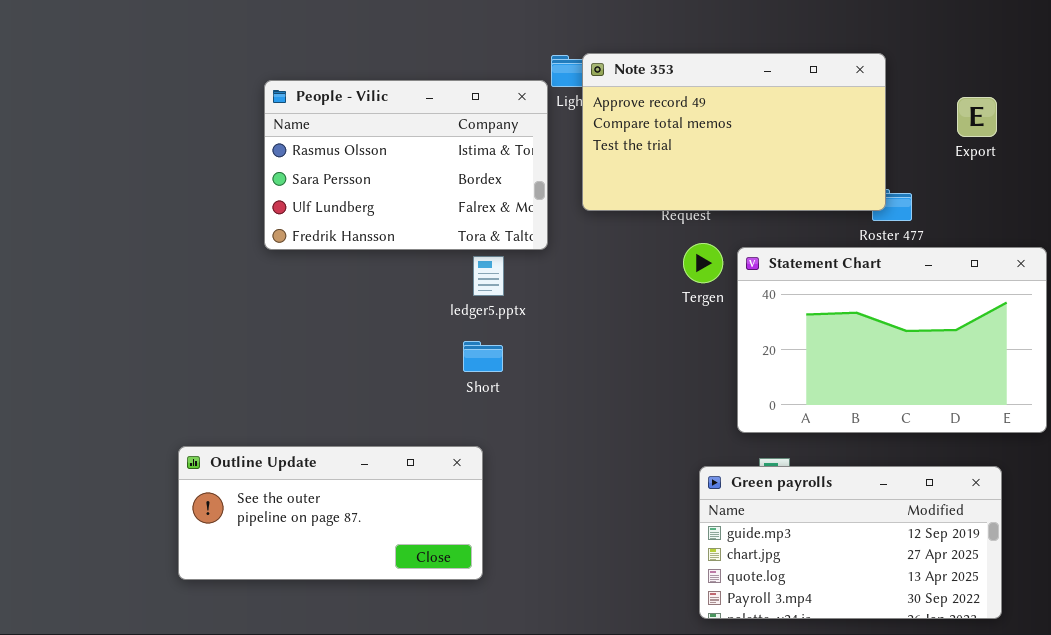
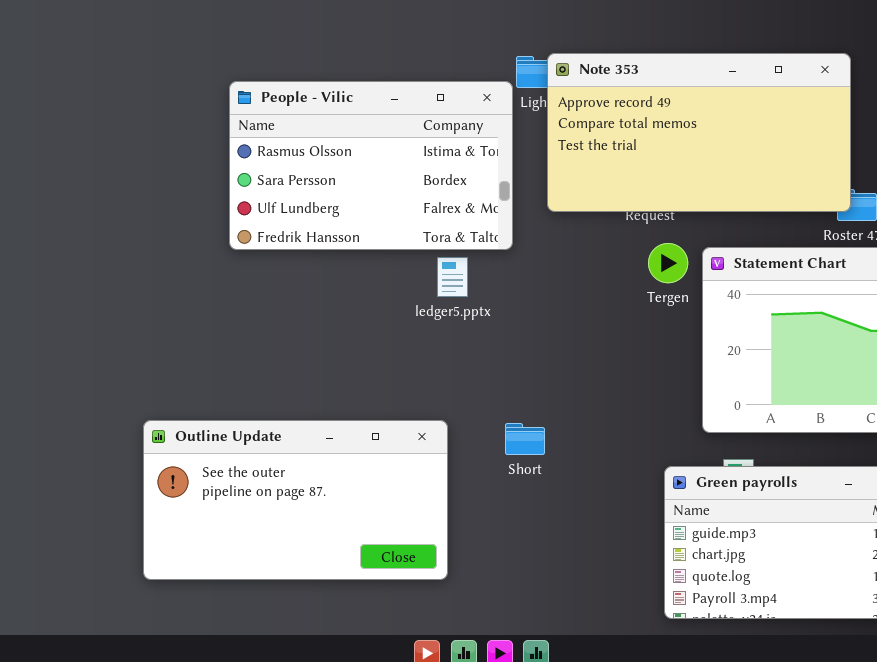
Short: [463,341,503,372] -> [505,423,545,455], moved
Outline Update: [178,446,483,580] -> [143,420,448,580], resized

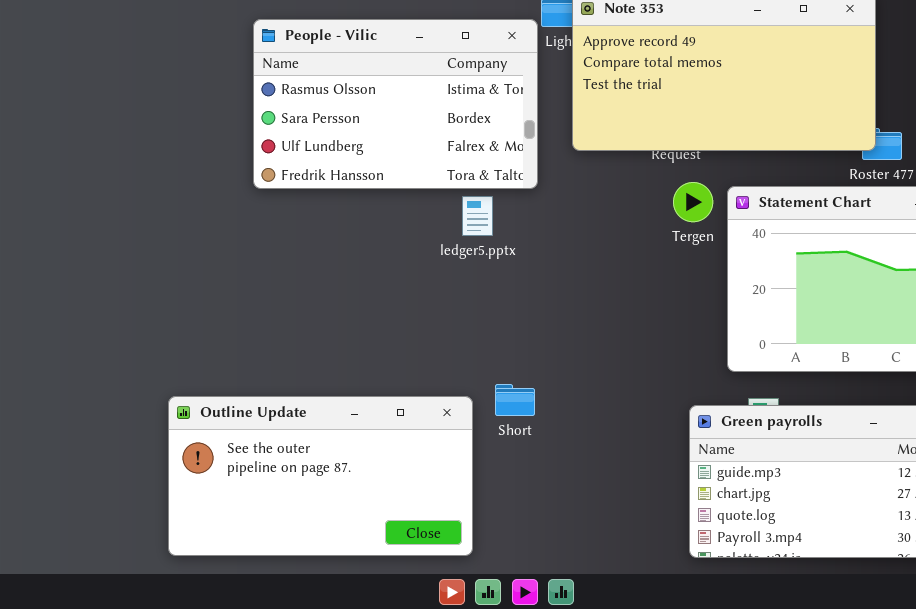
Outline Update: [143,420,448,580] -> [168,396,473,556], moved
Short: [505,423,545,455] -> [495,384,535,416], moved

